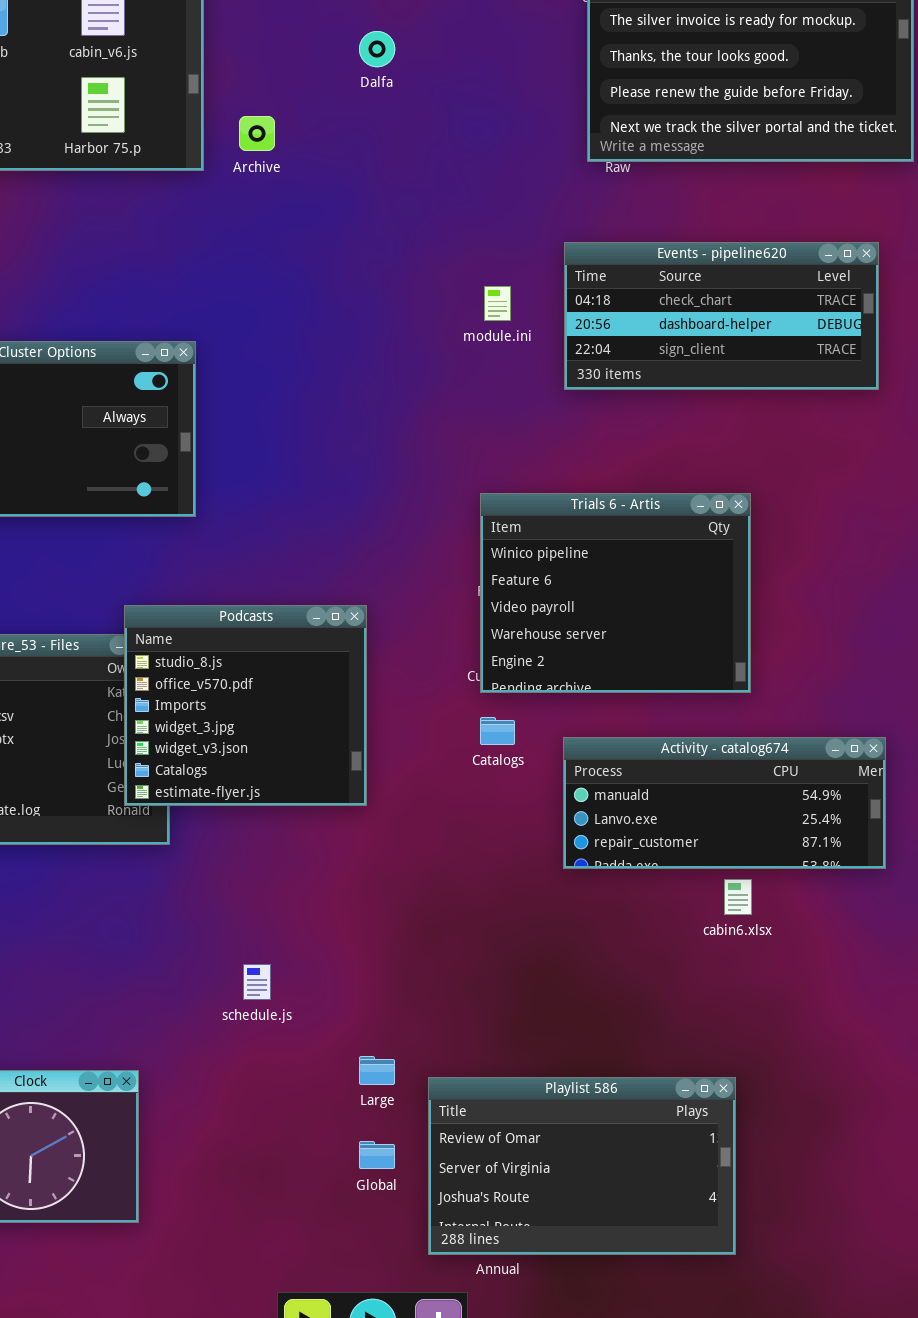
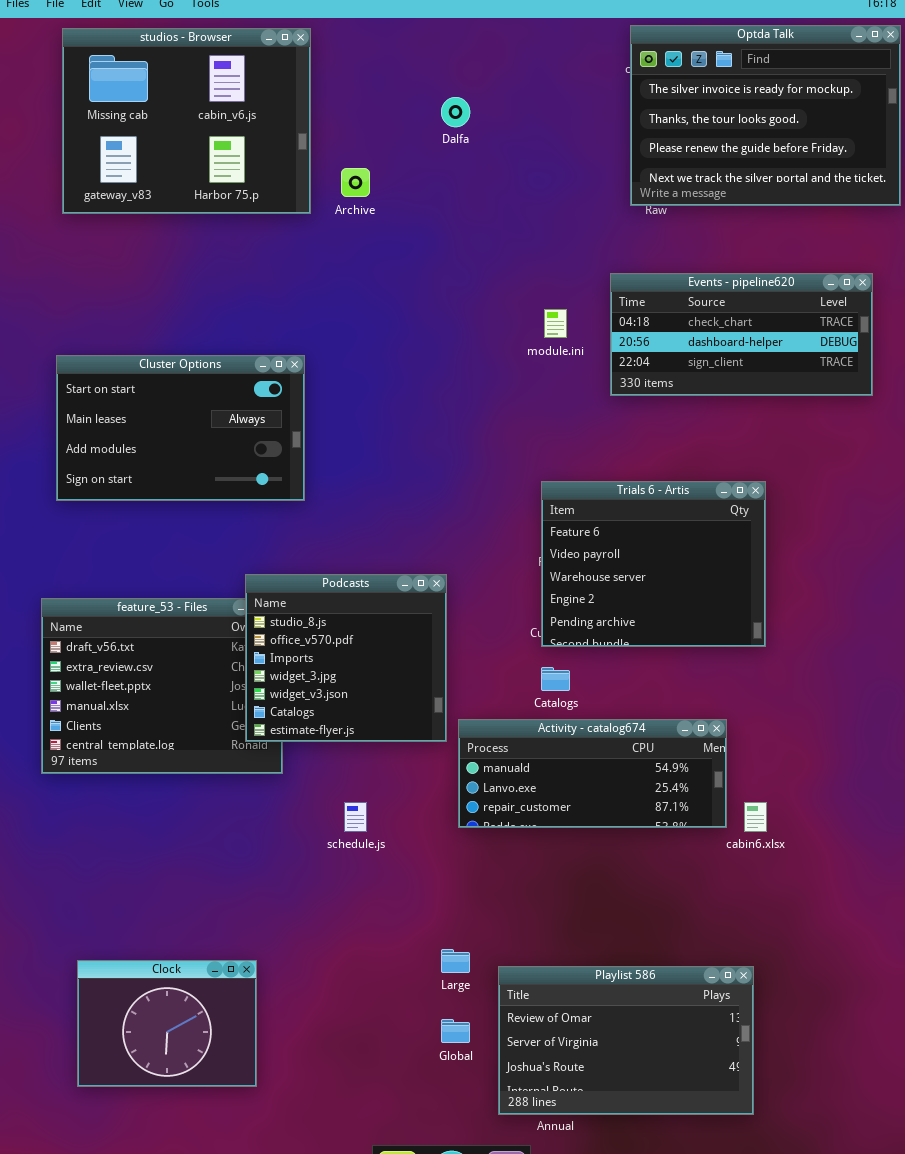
Trials 6 - Artis: [480,493,751,693] -> [541,481,766,647], scrolled down 1 row
Activity - catalog674: [563,737,886,869] -> [458,719,727,828], moved
schedule.js: [243,964,271,1000] -> [344,802,367,832], moved

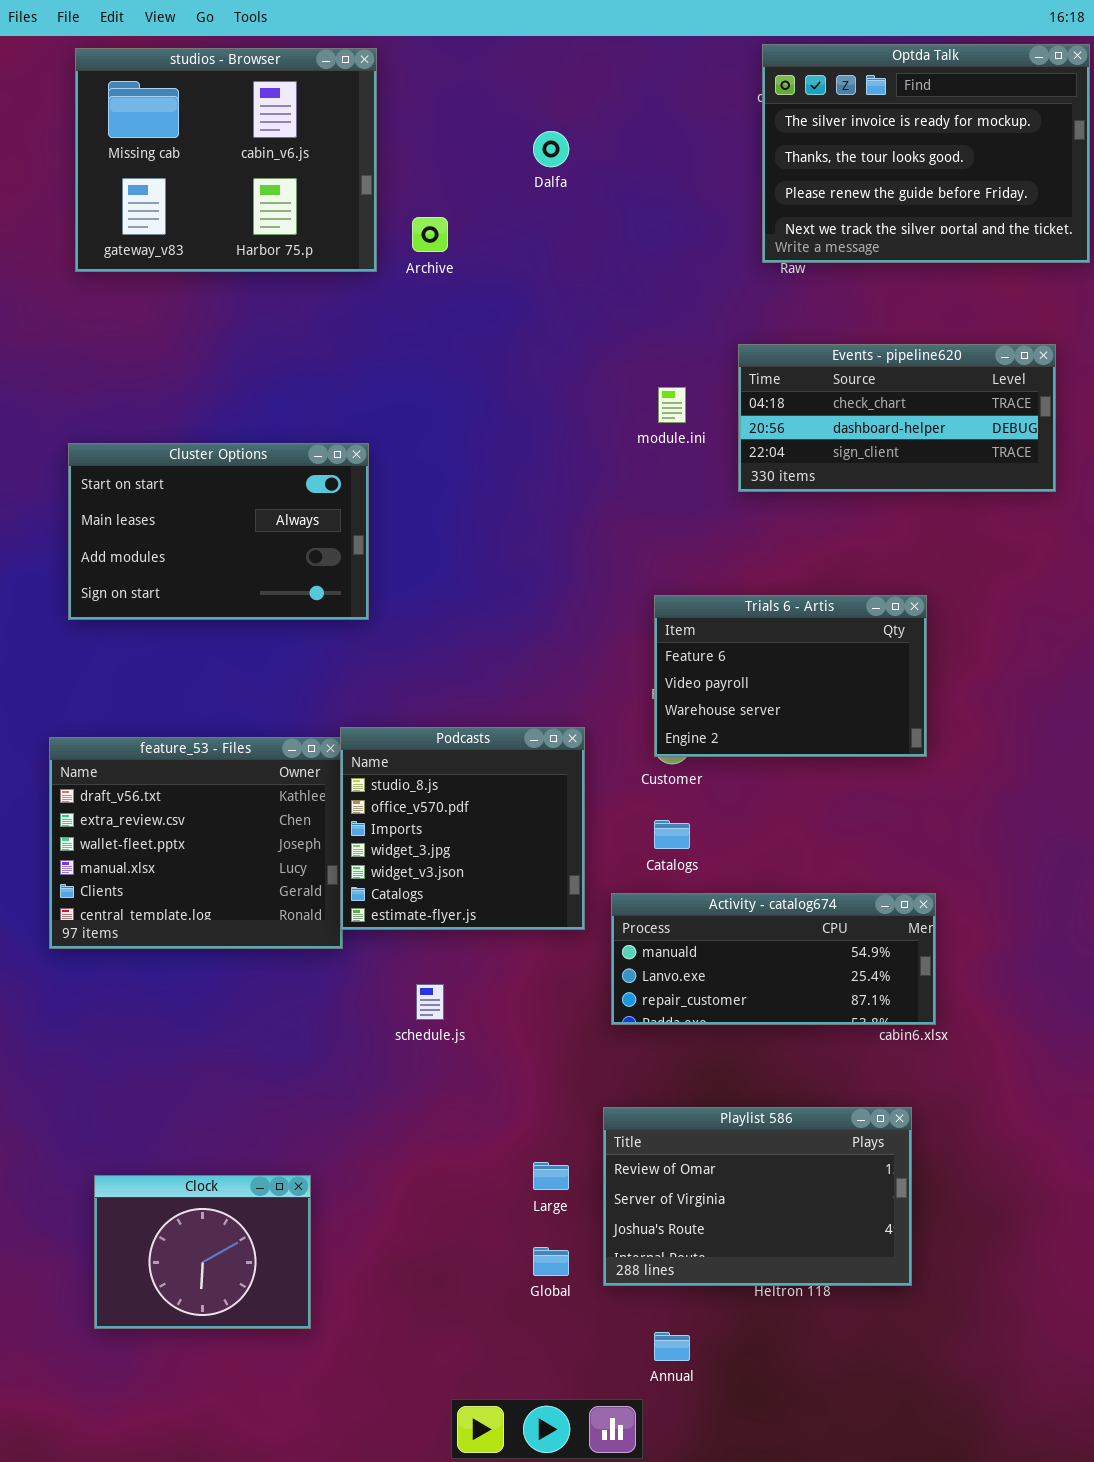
Trials 6 - Artis: [541,481,766,647] -> [654,595,927,757], resized
Podcasts: [245,574,447,742] -> [340,727,585,930], moved
Activity - catalog674: [458,719,727,828] -> [611,893,936,1025], moved
Playlist 586: [498,966,754,1115] -> [603,1107,912,1286], moved

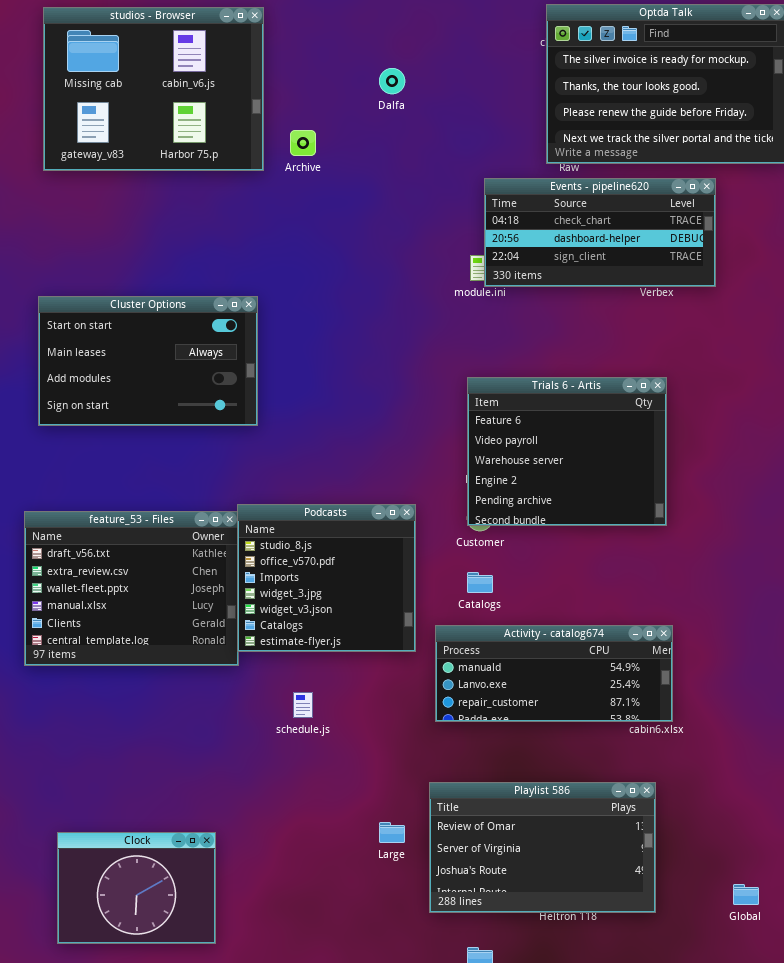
Events - pipeline620: [738,344,1056,492] -> [484,178,716,287], moved
Trials 6 - Artis: [654,595,927,757] -> [467,377,667,526], resized
Global: [533,1247,569,1276] -> [733,884,759,905], moved

